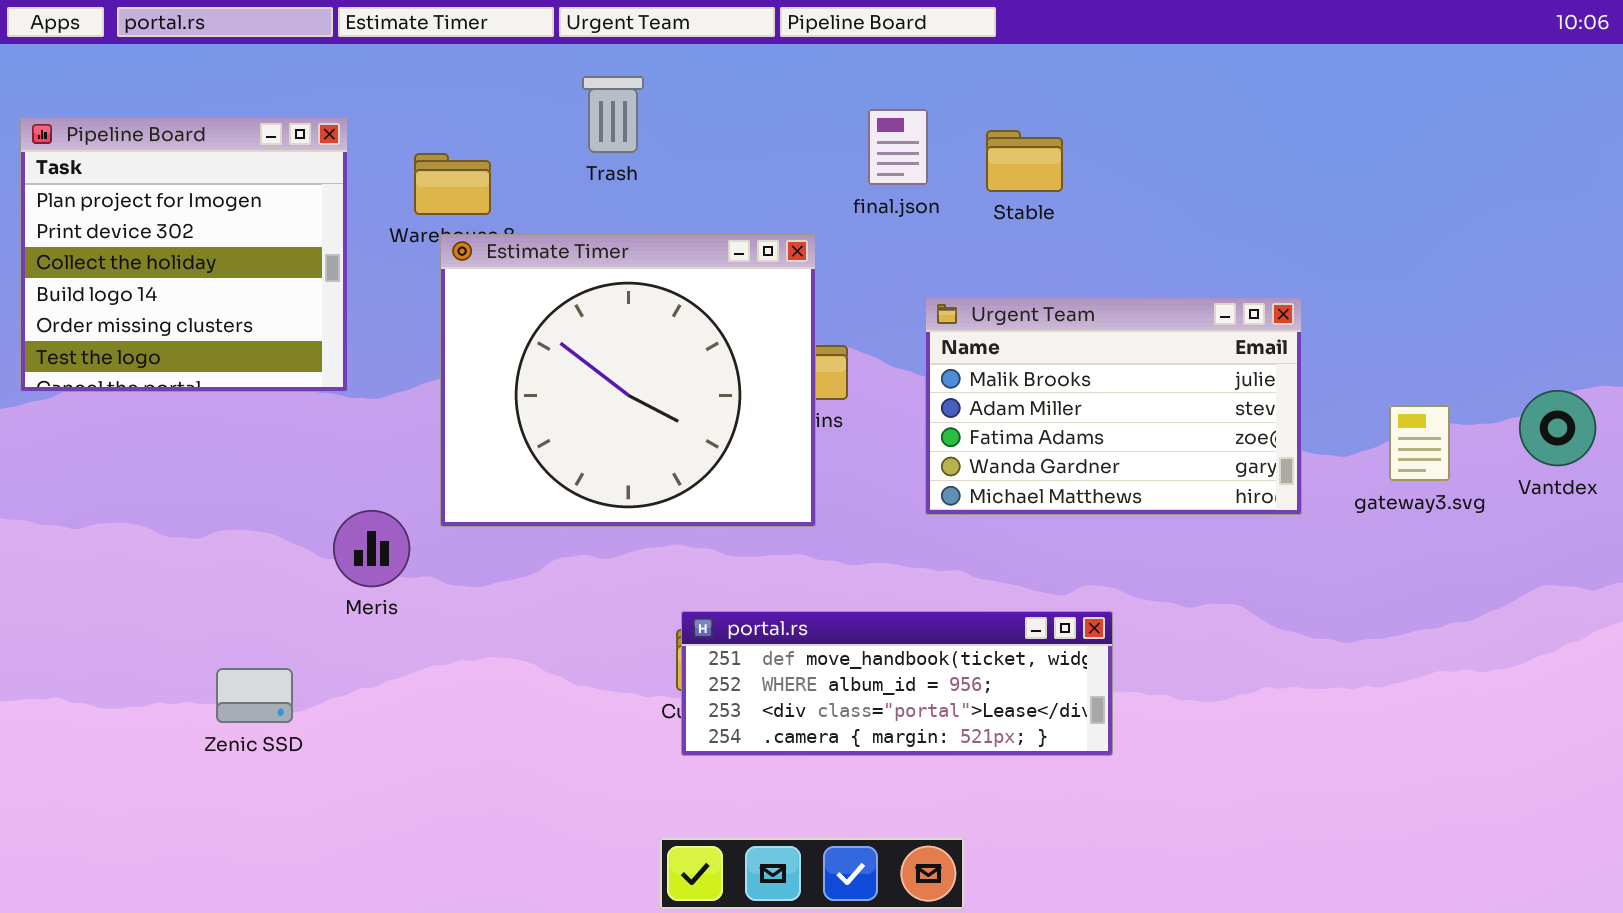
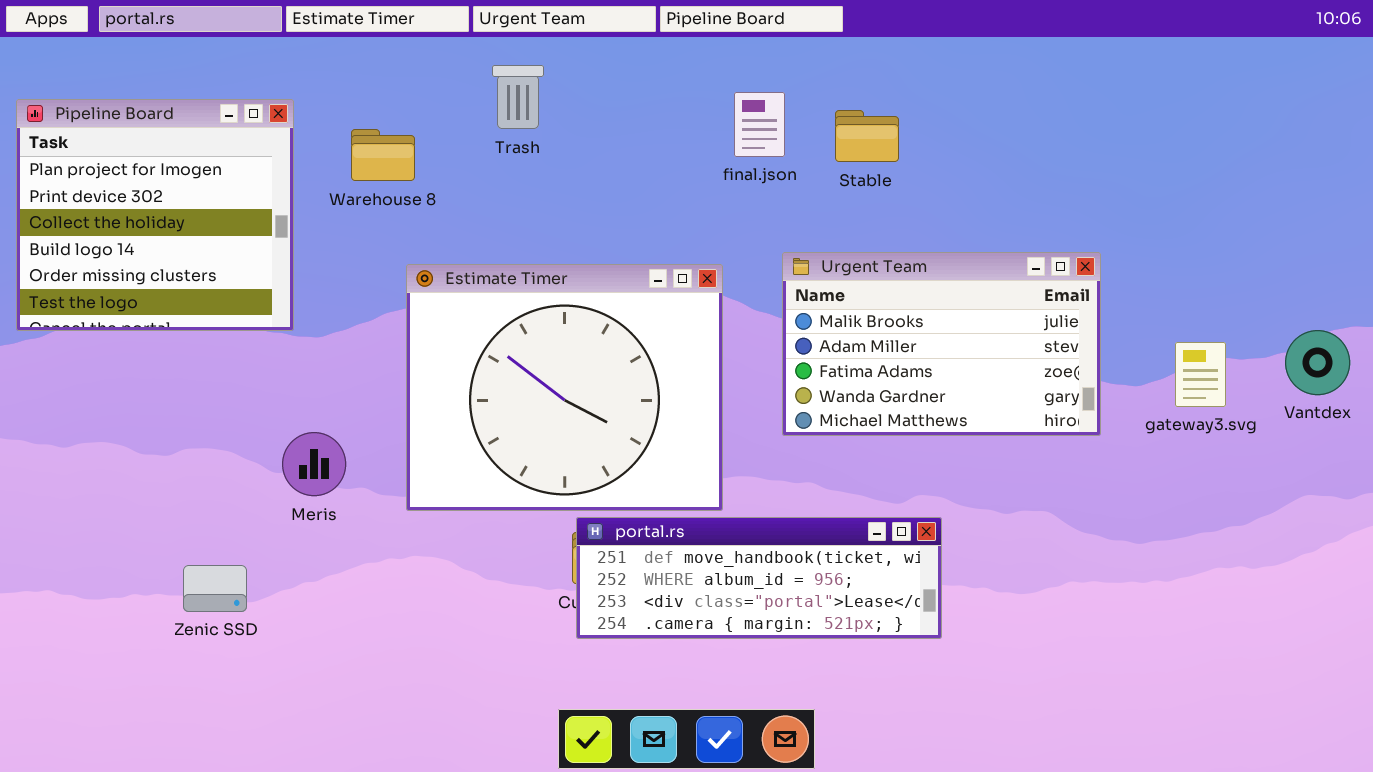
Estimate Timer: [440,234,816,527] -> [406,264,723,511], moved

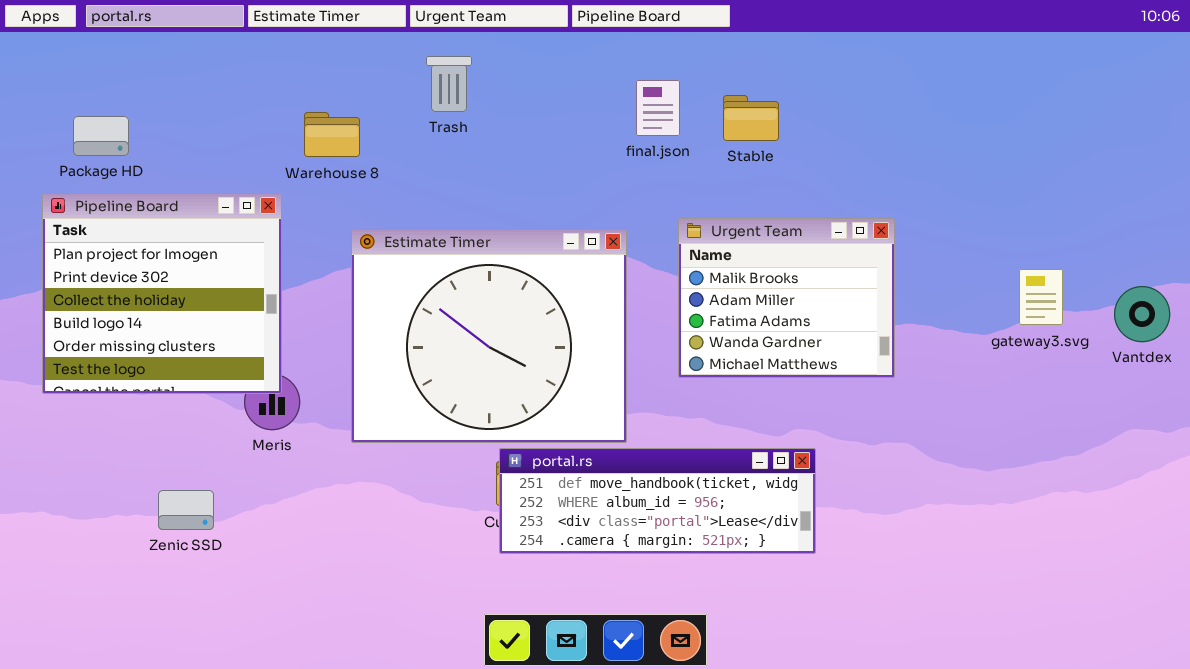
Pipeline Board: [16,99,294,331] -> [42,193,282,394], moved
Urgent Team: [782,252,1101,436] -> [678,218,895,378], resized
gateway3.svg: [1175,342,1226,407] -> [1019,269,1063,325], moved

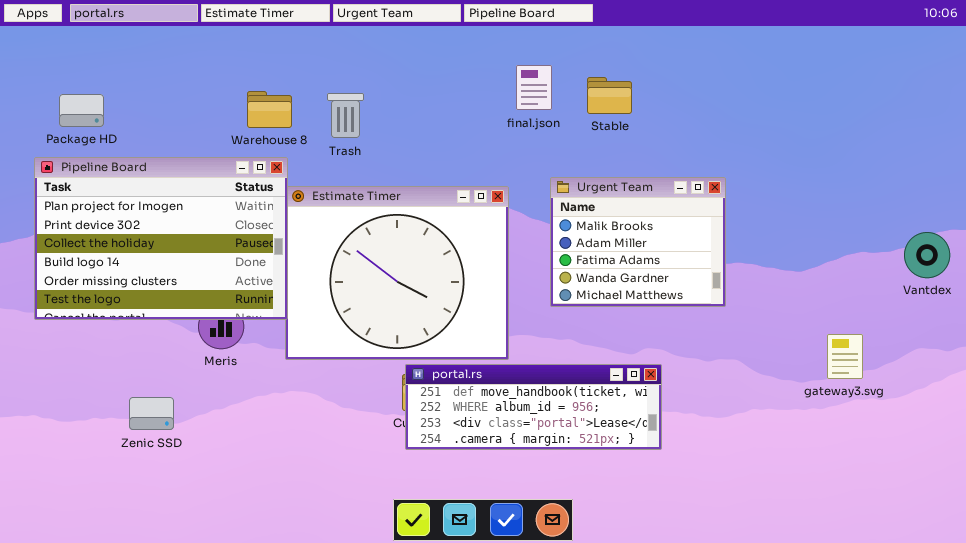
Trash: [426,56,472,112] -> [327,93,364,138], moved
Pipeline Board: [42,193,282,394] -> [34,157,288,320], resized
gateway3.svg: [1019,269,1063,325] -> [827,334,863,379], moved

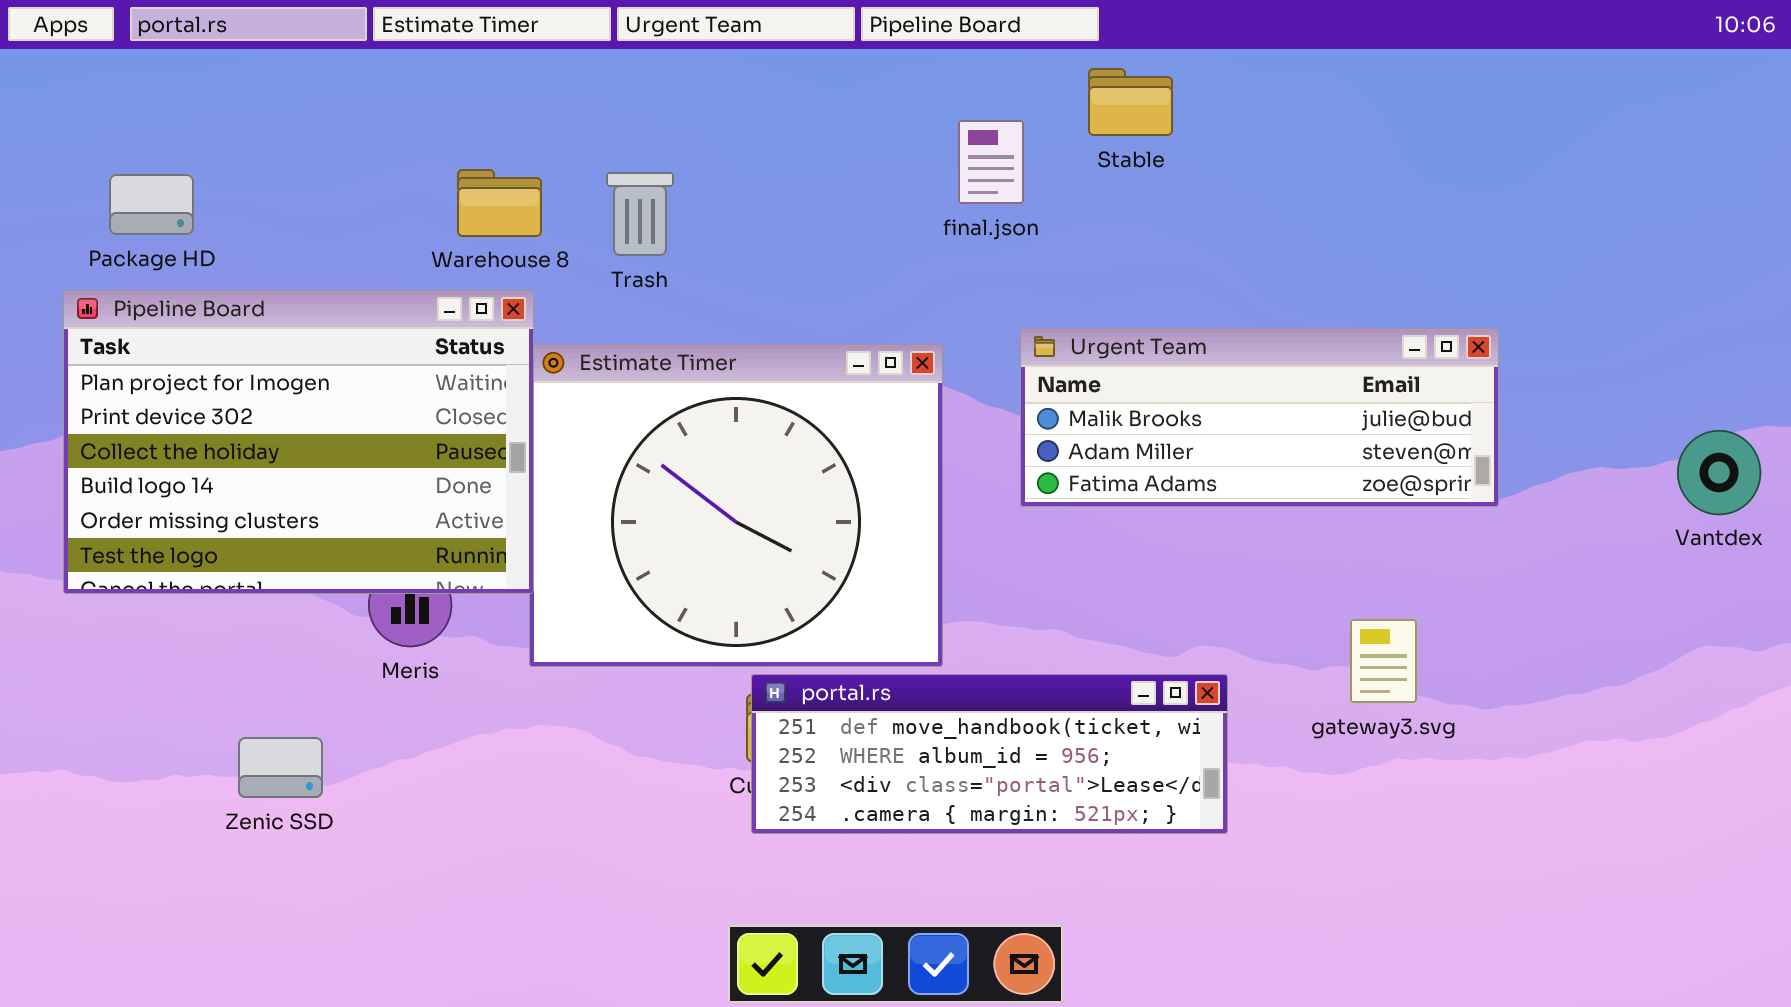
Stable: [587,77,632,114] -> [1088,68,1173,136], moved
Urgent Team: [550,177,726,307] -> [1020,328,1499,507], resized
gateway3.svg: [827,334,863,379] -> [1350,619,1417,703], moved

